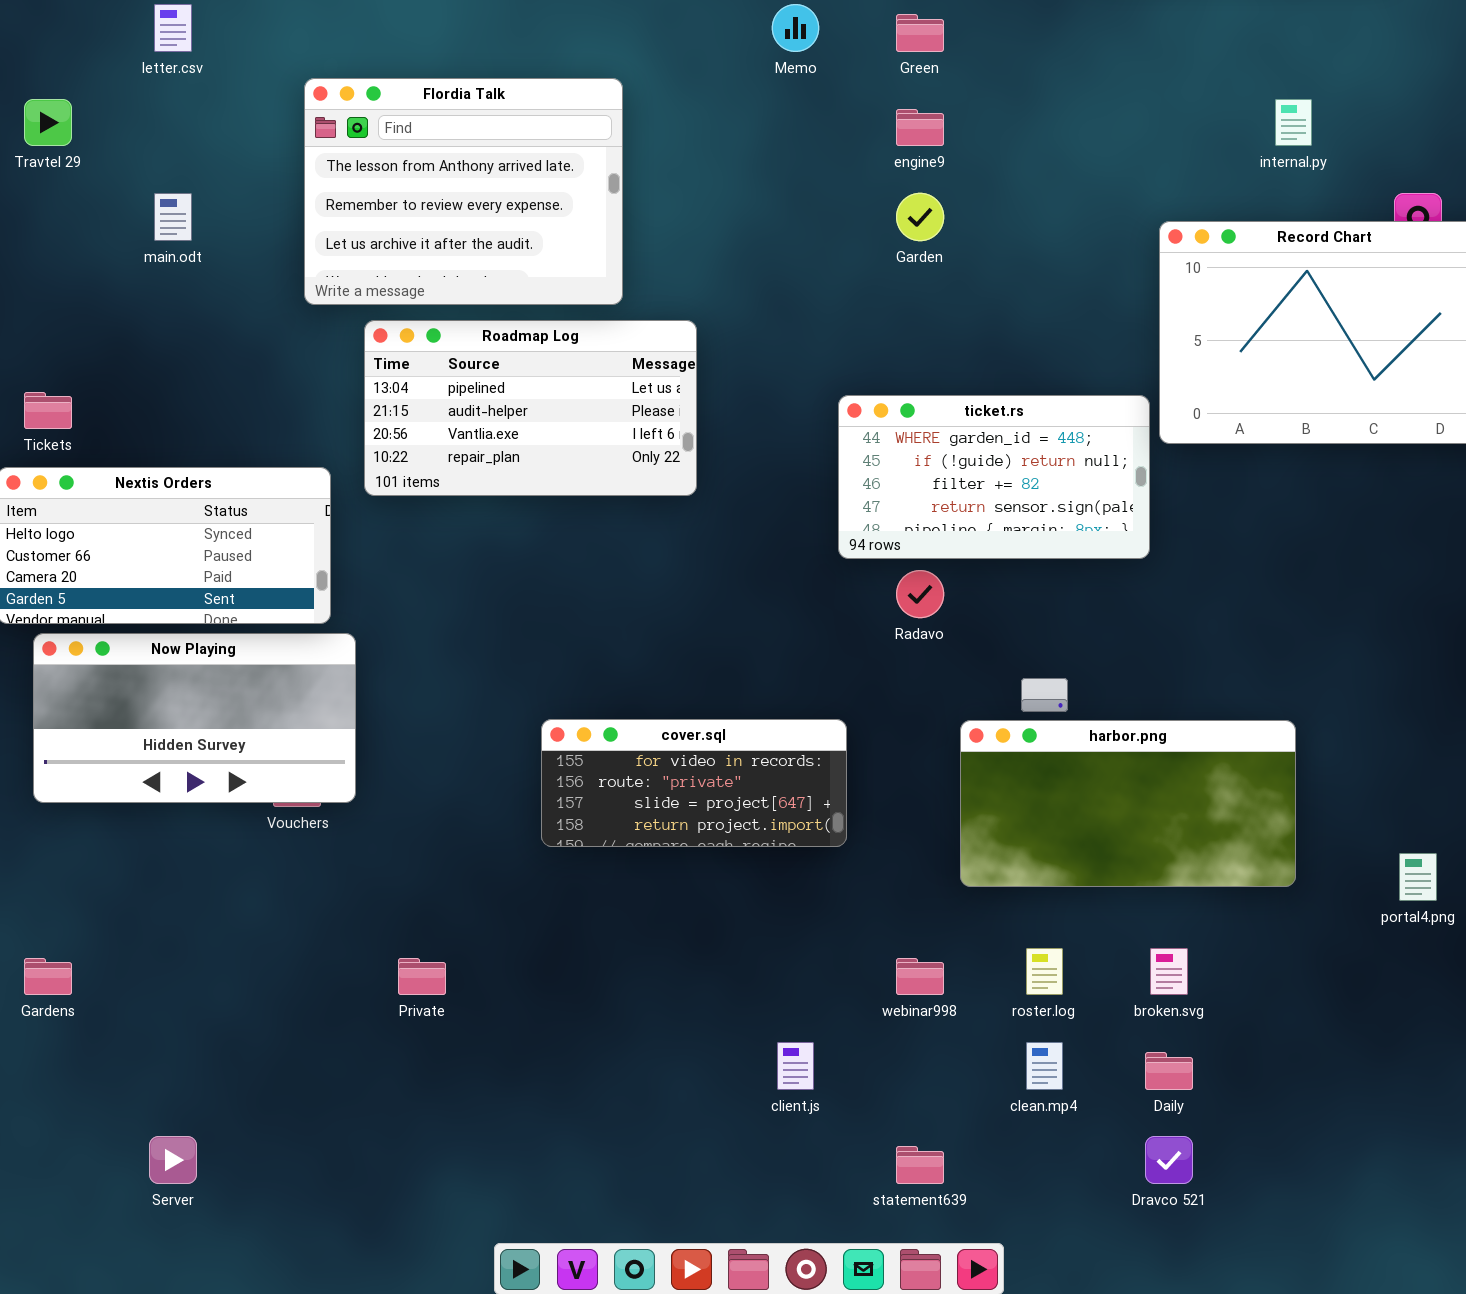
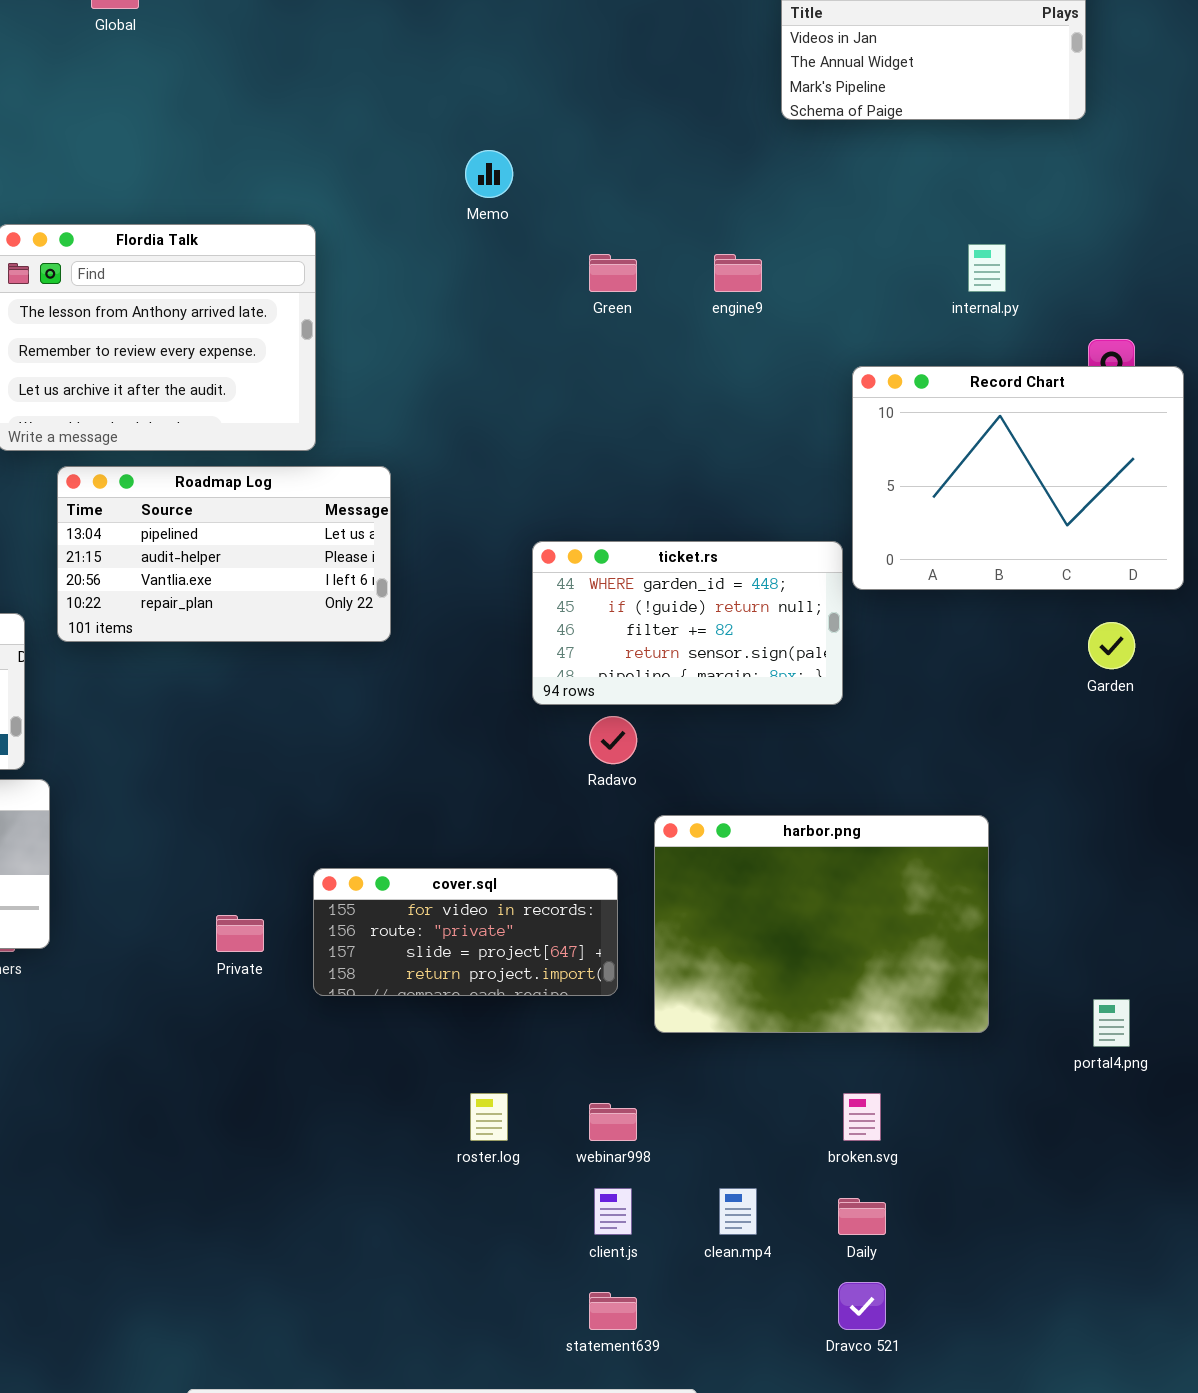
Green: [896,14,944,52] -> [589,254,637,292], moved
engine9: [896,109,944,146] -> [714,254,762,292], moved
Garden: [896,193,944,241] -> [1088,622,1135,669], moved
cover.sql: [541,719,847,847] -> [313,868,618,996], moved
harbor.png: [960,720,1296,887] -> [654,815,989,1033], resized
roster.log: [1026,948,1063,995] -> [470,1093,508,1141], moved
Private: [398,958,446,995] -> [216,915,264,952], moved
client.js: [777,1042,814,1090] -> [594,1188,632,1235], moved

